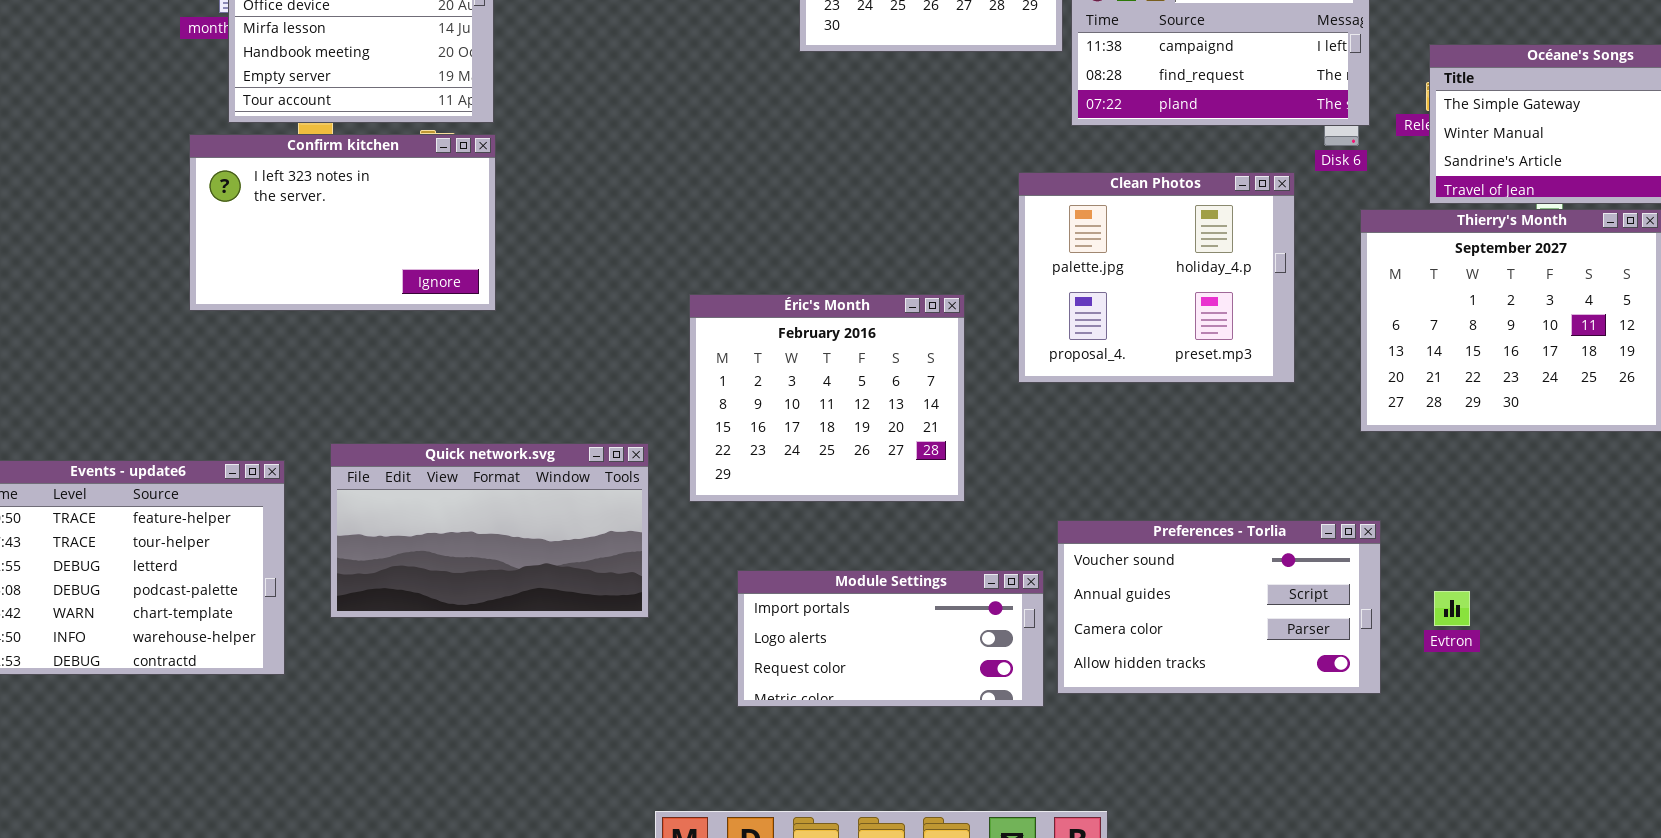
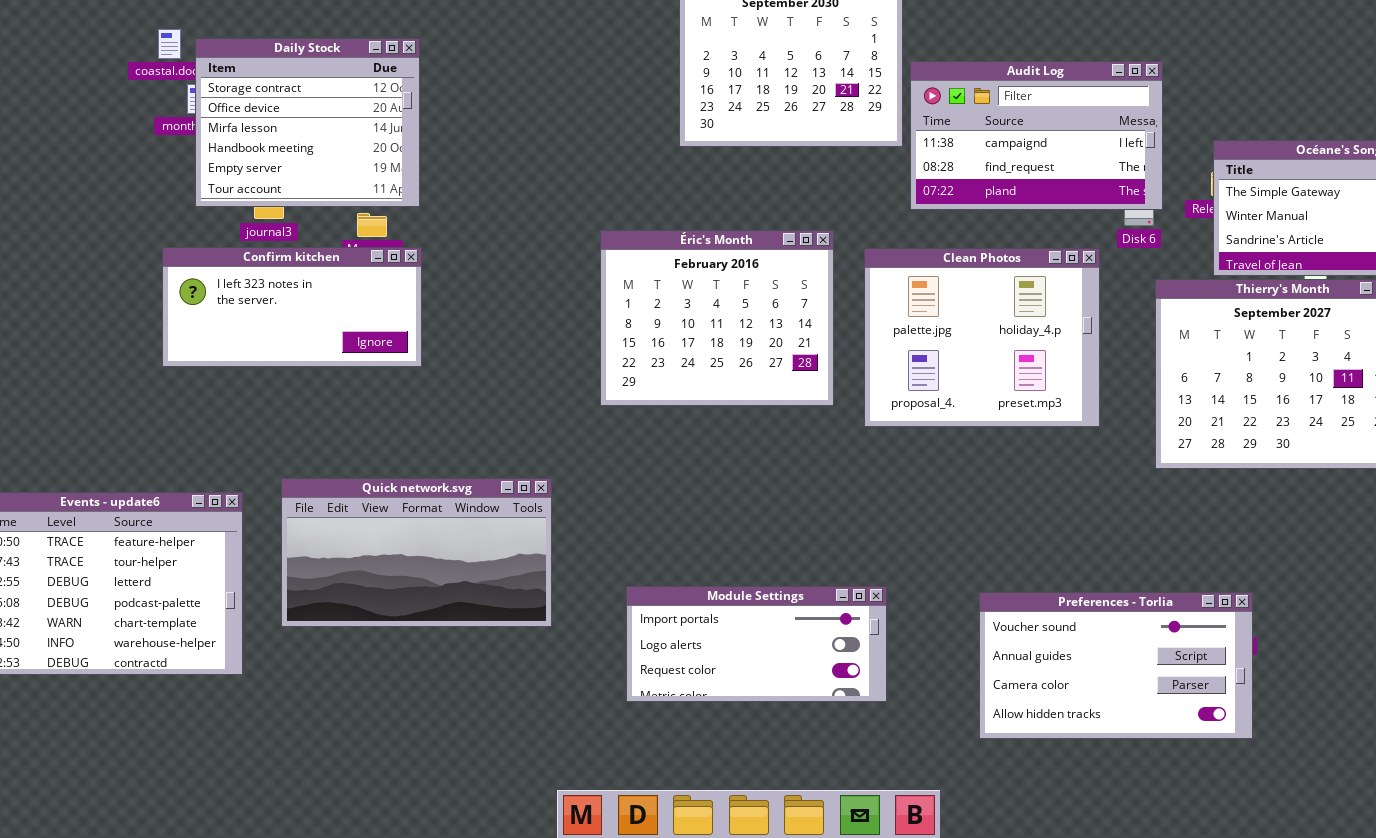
Confirm kitchen: [189,134,496,311] -> [162,247,422,367], resized
Éric's Month: [689,294,965,502] -> [600,230,834,406], moved
Preferences - Torlia: [1057,520,1381,694] -> [979,592,1253,739], moved

